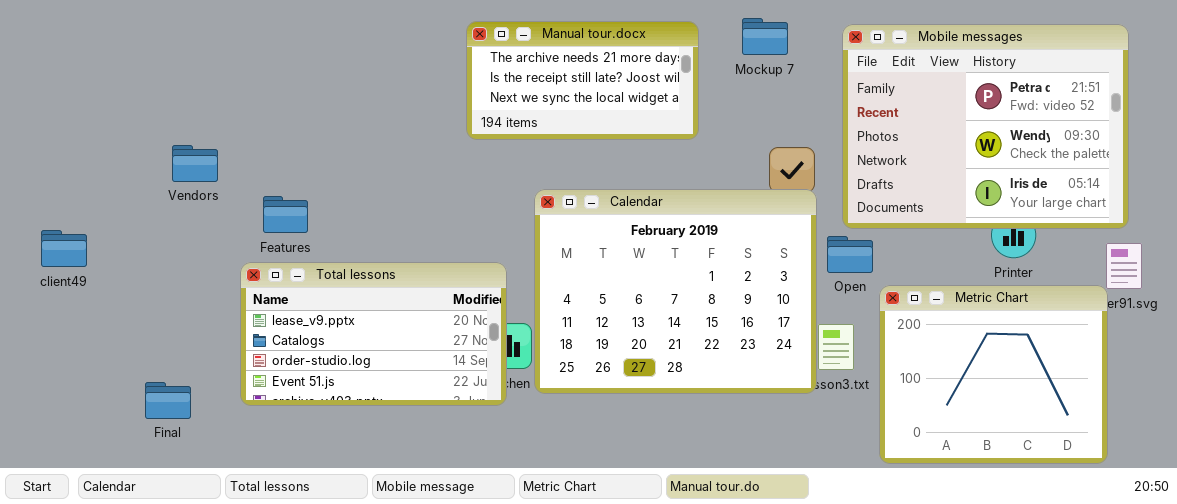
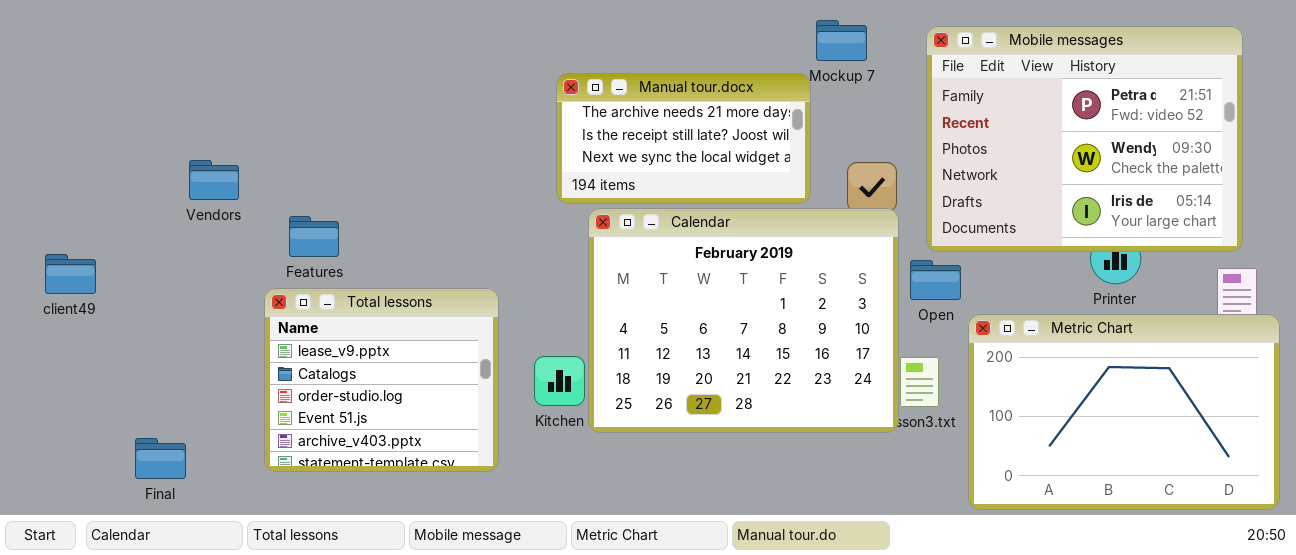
Manual tour.docx: [466,21,699,140] -> [556,73,811,204], moved
Total lessons: [240,262,507,406] -> [264,288,499,472], resized
Metric Chart: [879,285,1108,464] -> [968,314,1280,510], resized
Final: [145,382,191,419] -> [135,438,186,479], moved

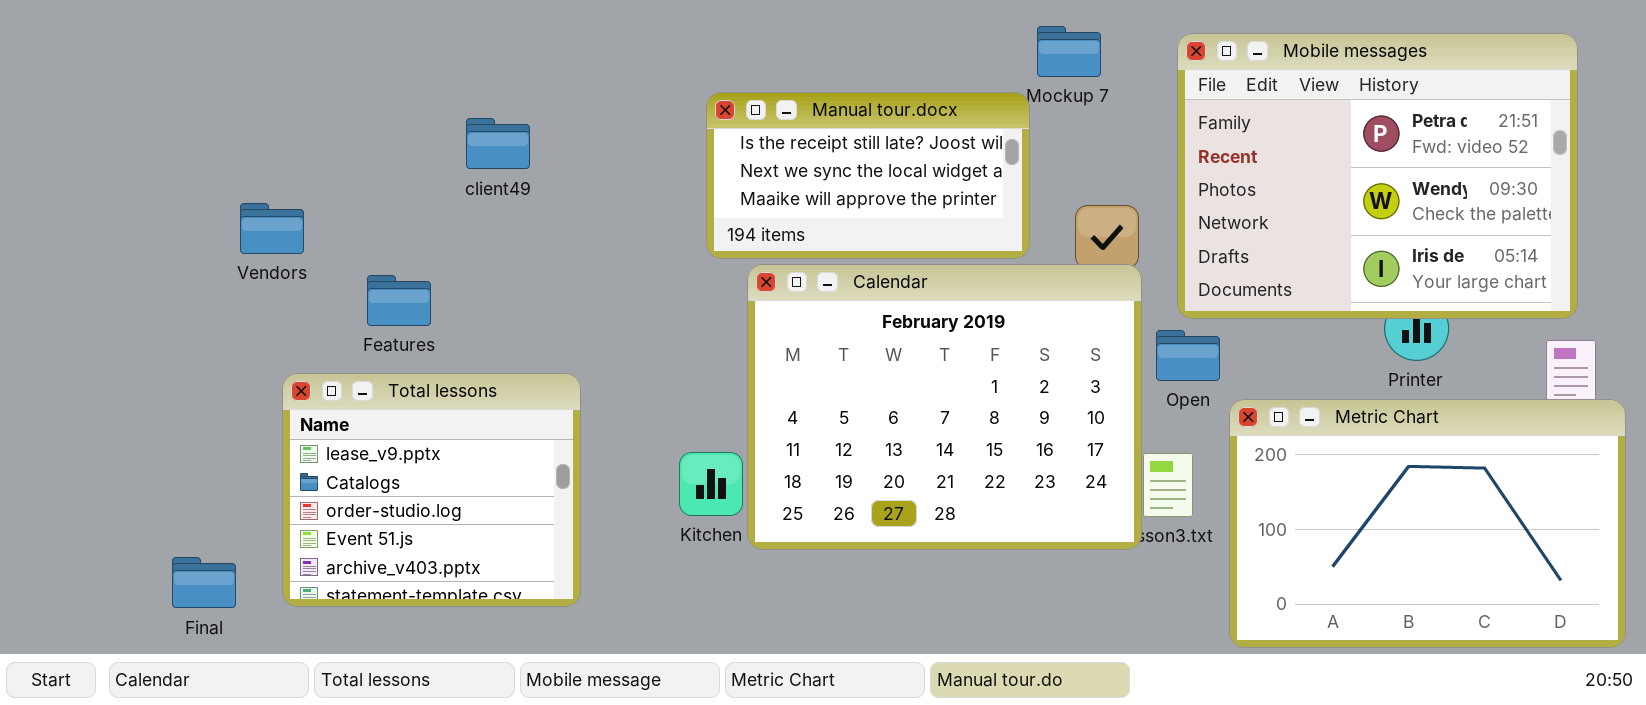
Manual tour.docx: [556,73,811,204] -> [706,92,1030,259], scrolled down 1 row
client49: [45,254,96,294] -> [466,118,530,169], moved
Total lessons: [264,288,499,472] -> [282,373,581,607], moved

